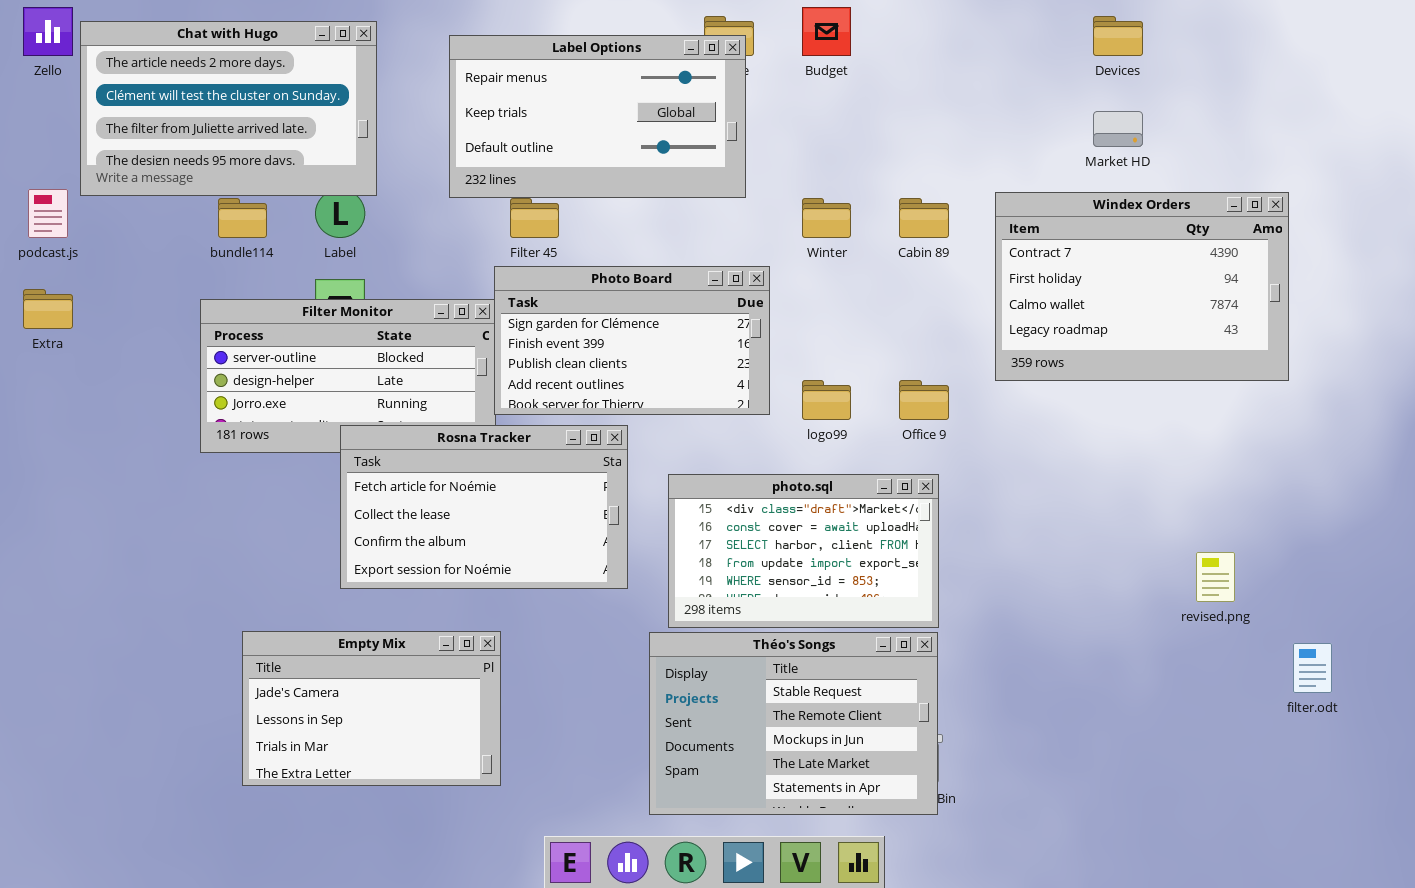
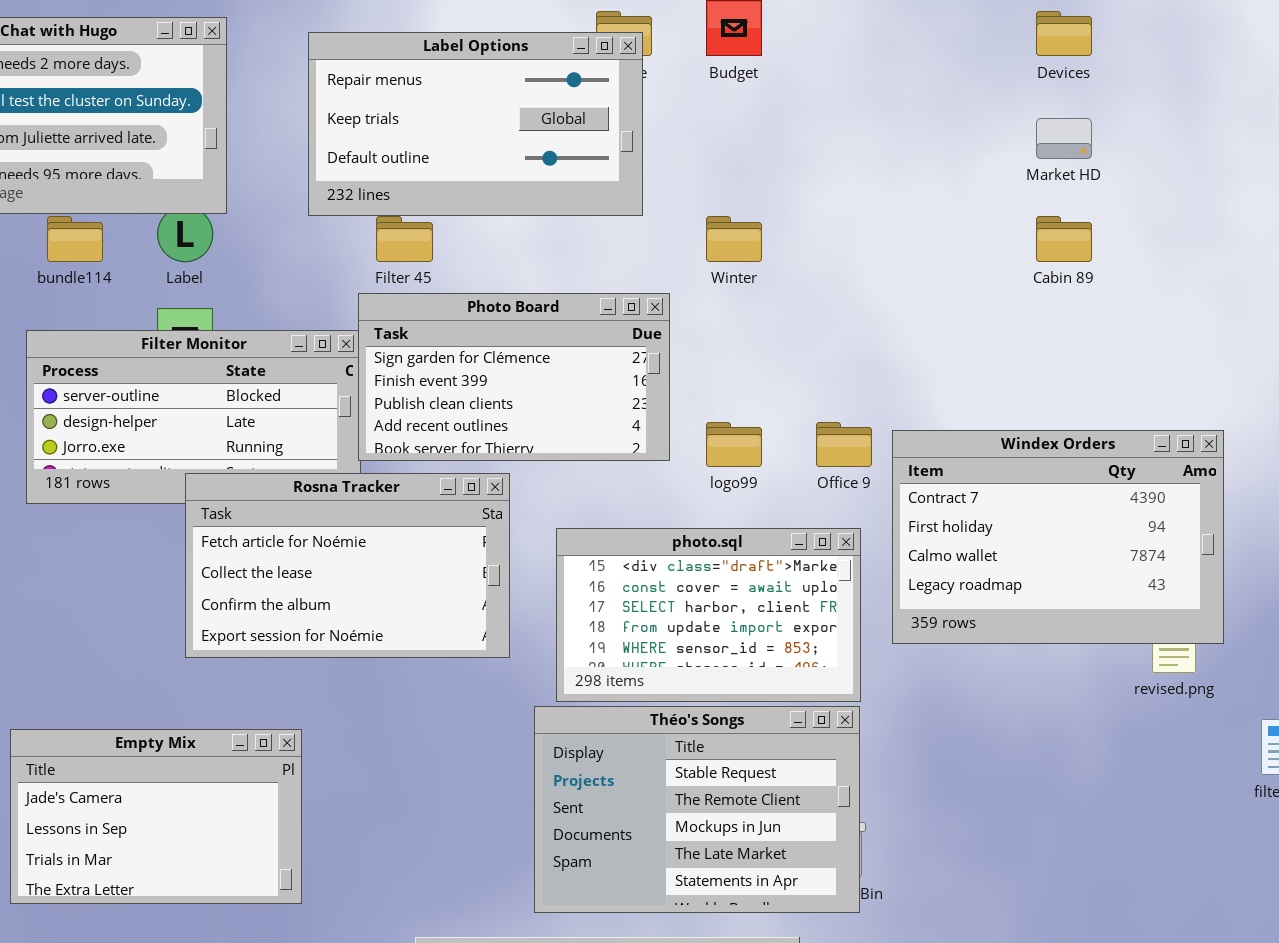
Windex Orders: [995,192,1289,381] -> [892,430,1224,644], moved
Cabin 89: [899,198,949,238] -> [1036,216,1092,262], moved
Empty Mix: [242,631,501,786] -> [10,729,302,904], moved

